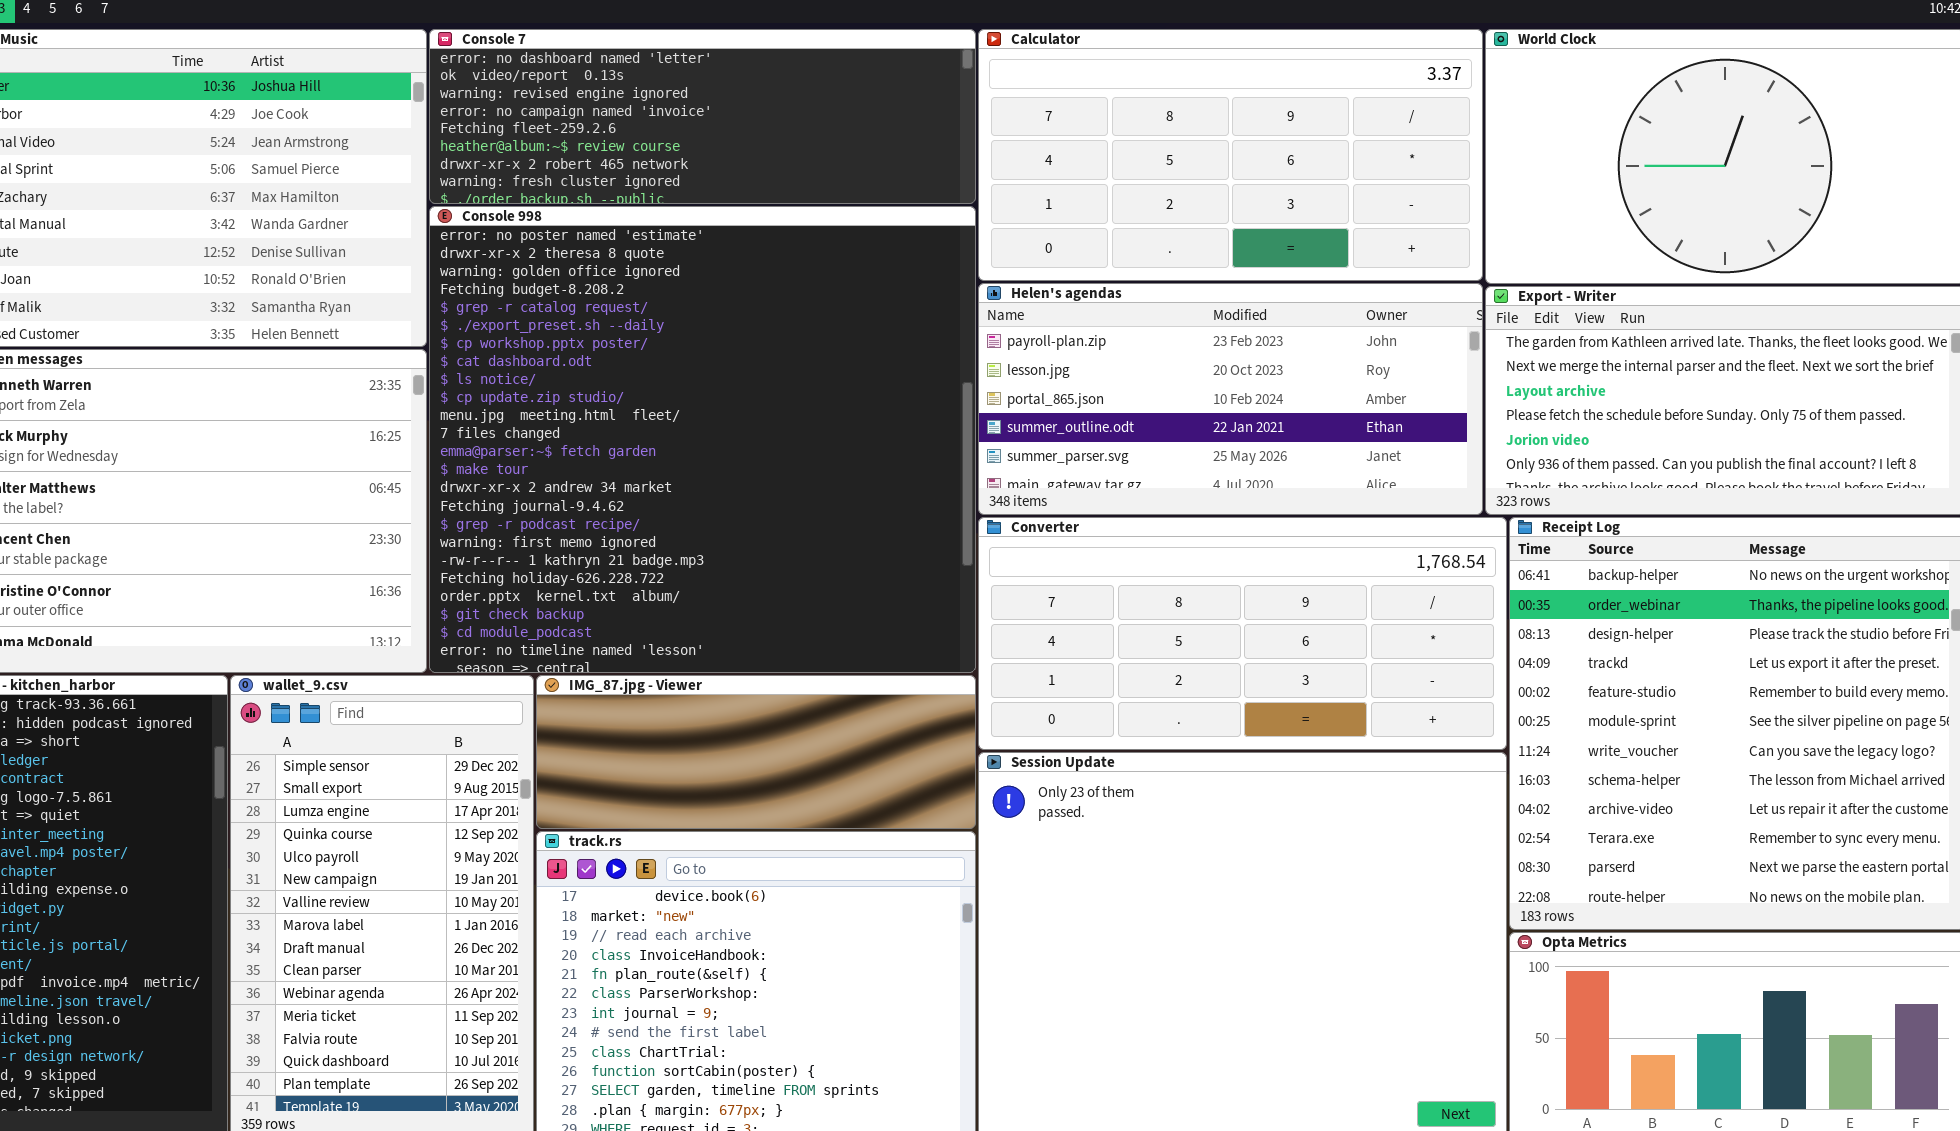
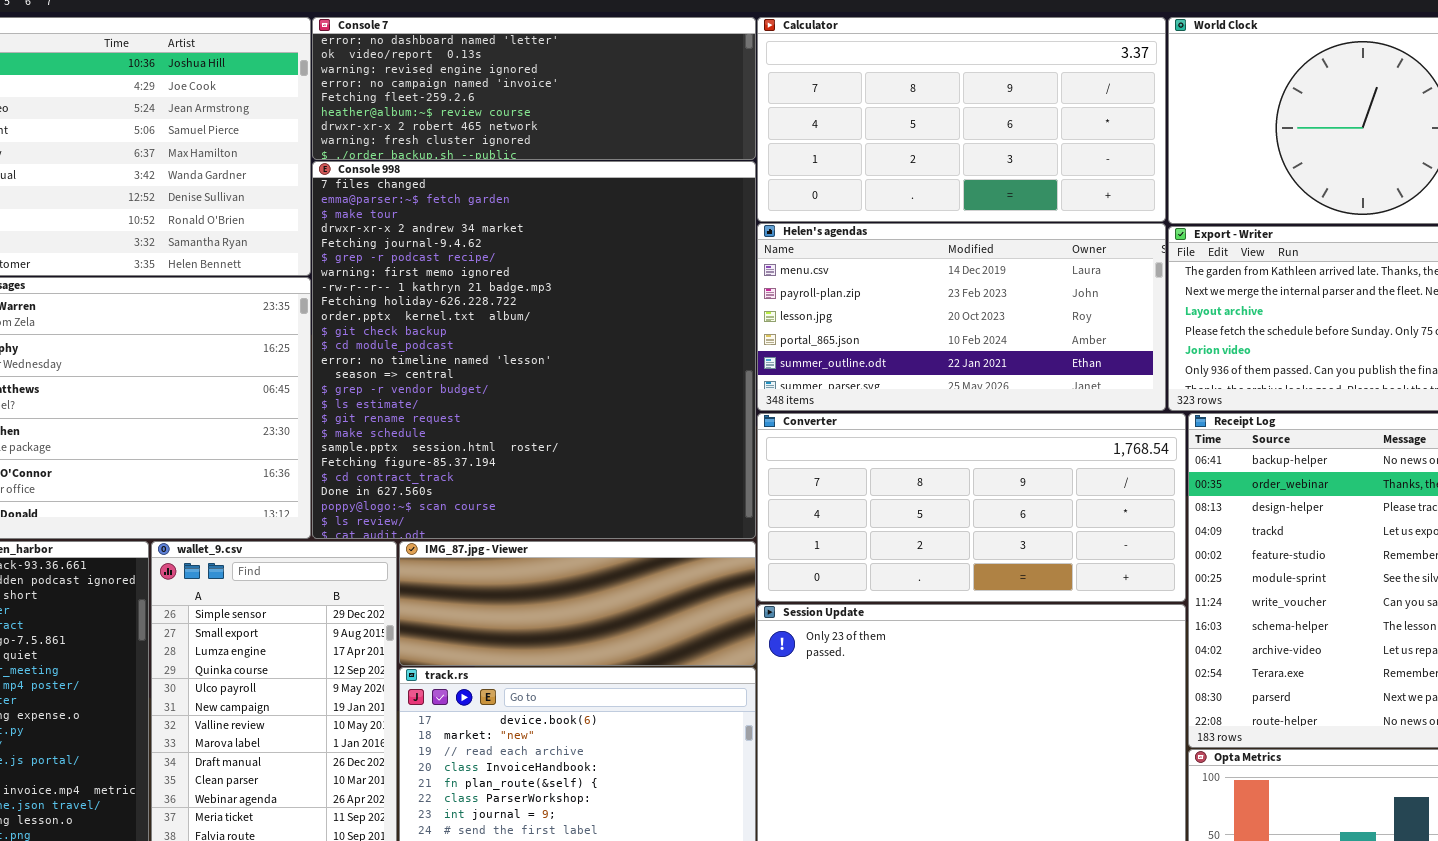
Console 998: [429,206,976,673] -> [312,161,756,539], scrolled down 11 rows
Helen's agendas: [978,283,1483,515] -> [757,223,1166,411], scrolled up 1 row

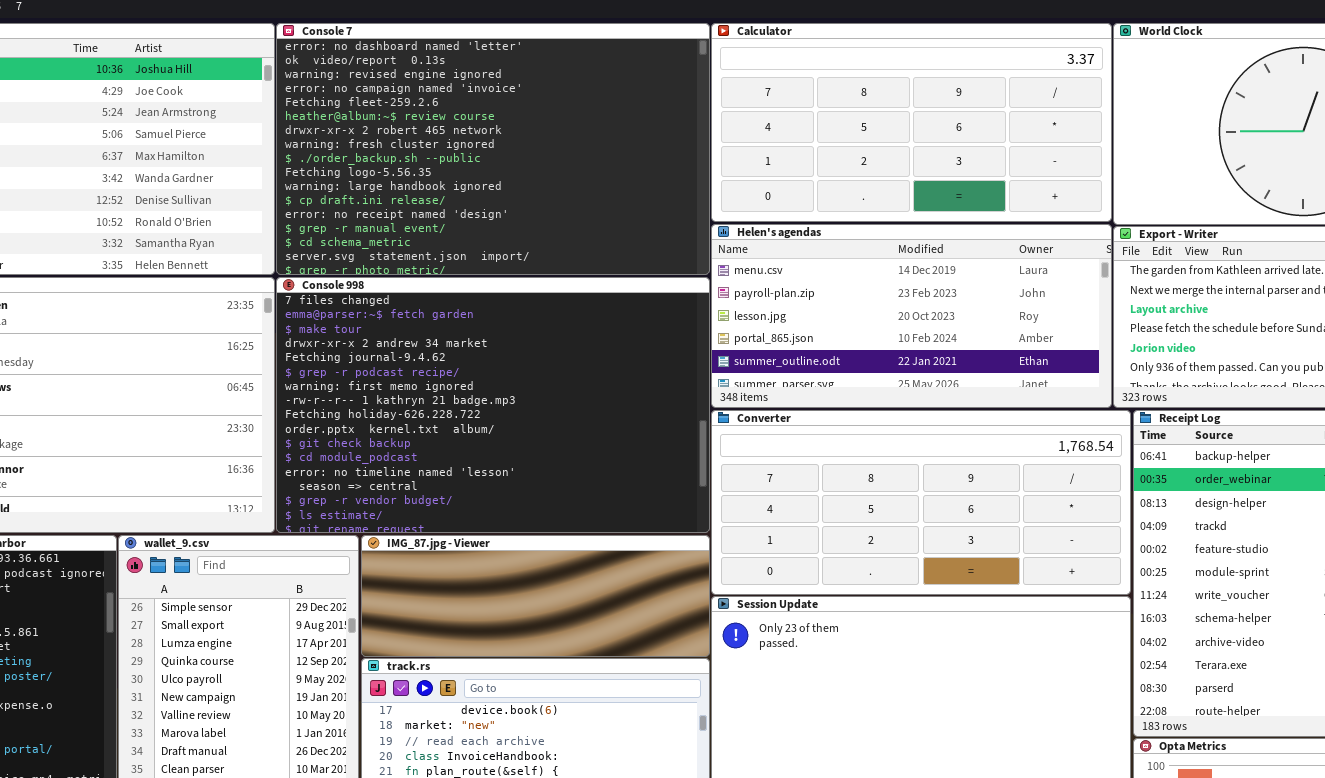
Console 7: [312,17,756,160] -> [276,23,710,275], resized
Console 998: [312,161,756,539] -> [276,277,710,533], resized

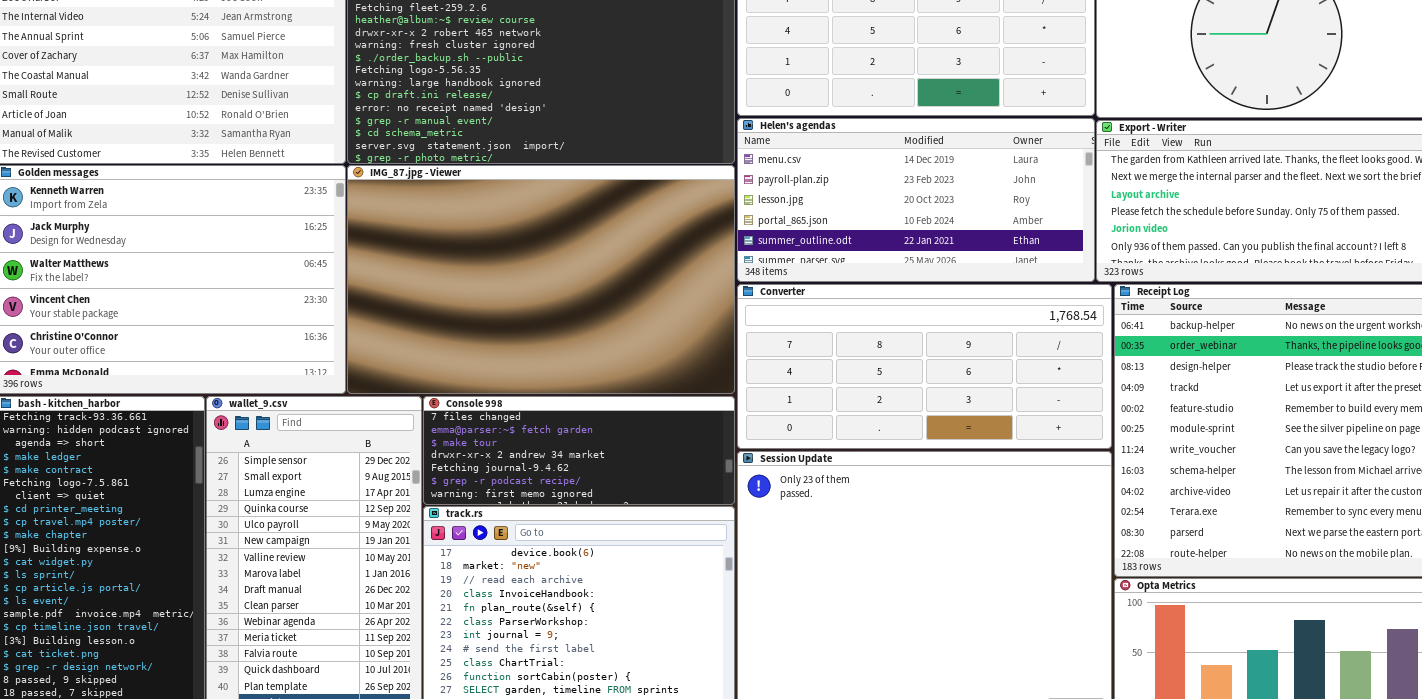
Console 998: [276,277,710,533] -> [423,396,735,505], moved, resized
IMG_87.jpg - Viewer: [361,535,710,657] -> [347,165,735,394], moved, resized

